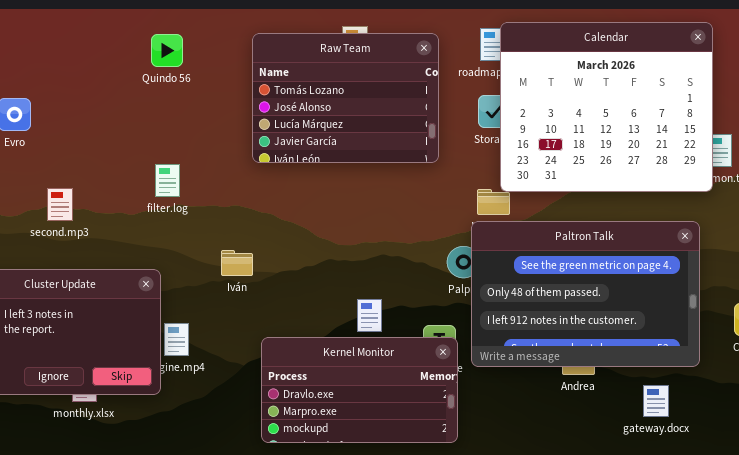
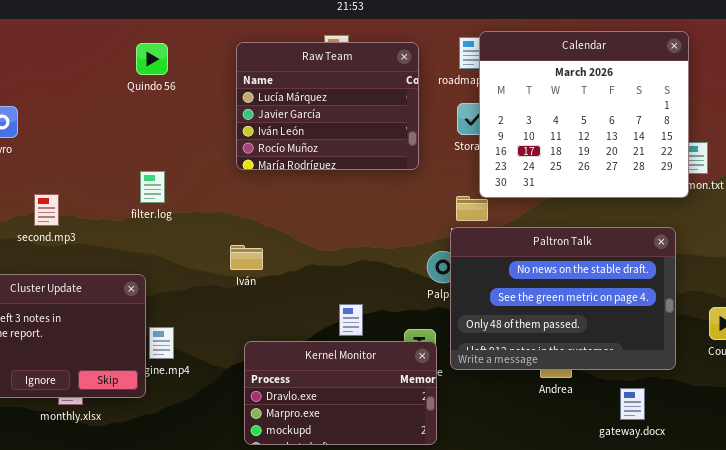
Raw Team: [252,33,439,163] -> [236,42,419,170], scrolled down 2 rows
Paltron Talk: [471,221,700,367] -> [450,227,676,370], scrolled up 1 row
Iván: [221,250,253,276] -> [230,245,263,270], moved

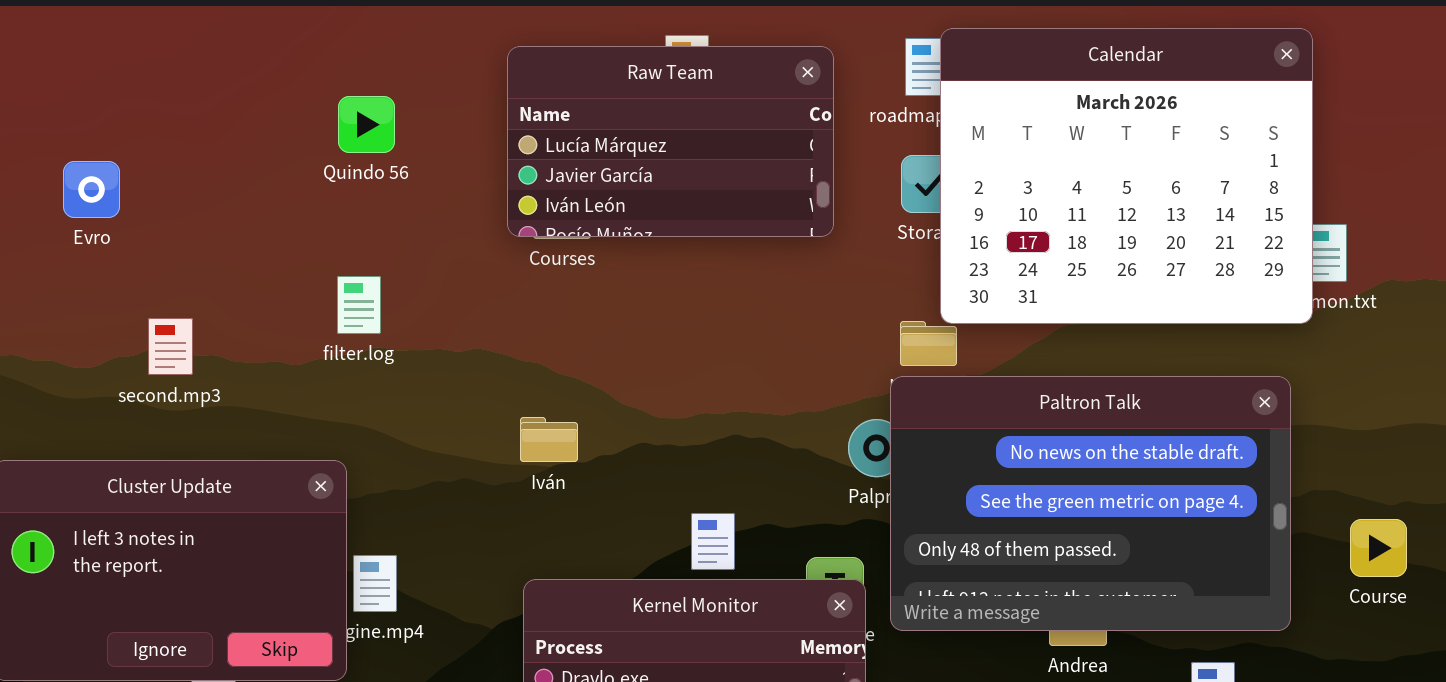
Raw Team: [236,42,419,170] -> [507,46,834,237], resized
Quindo 56: [136,43,168,75] -> [338,96,395,153], moved
Iván: [230,245,263,270] -> [520,417,578,462], moved

